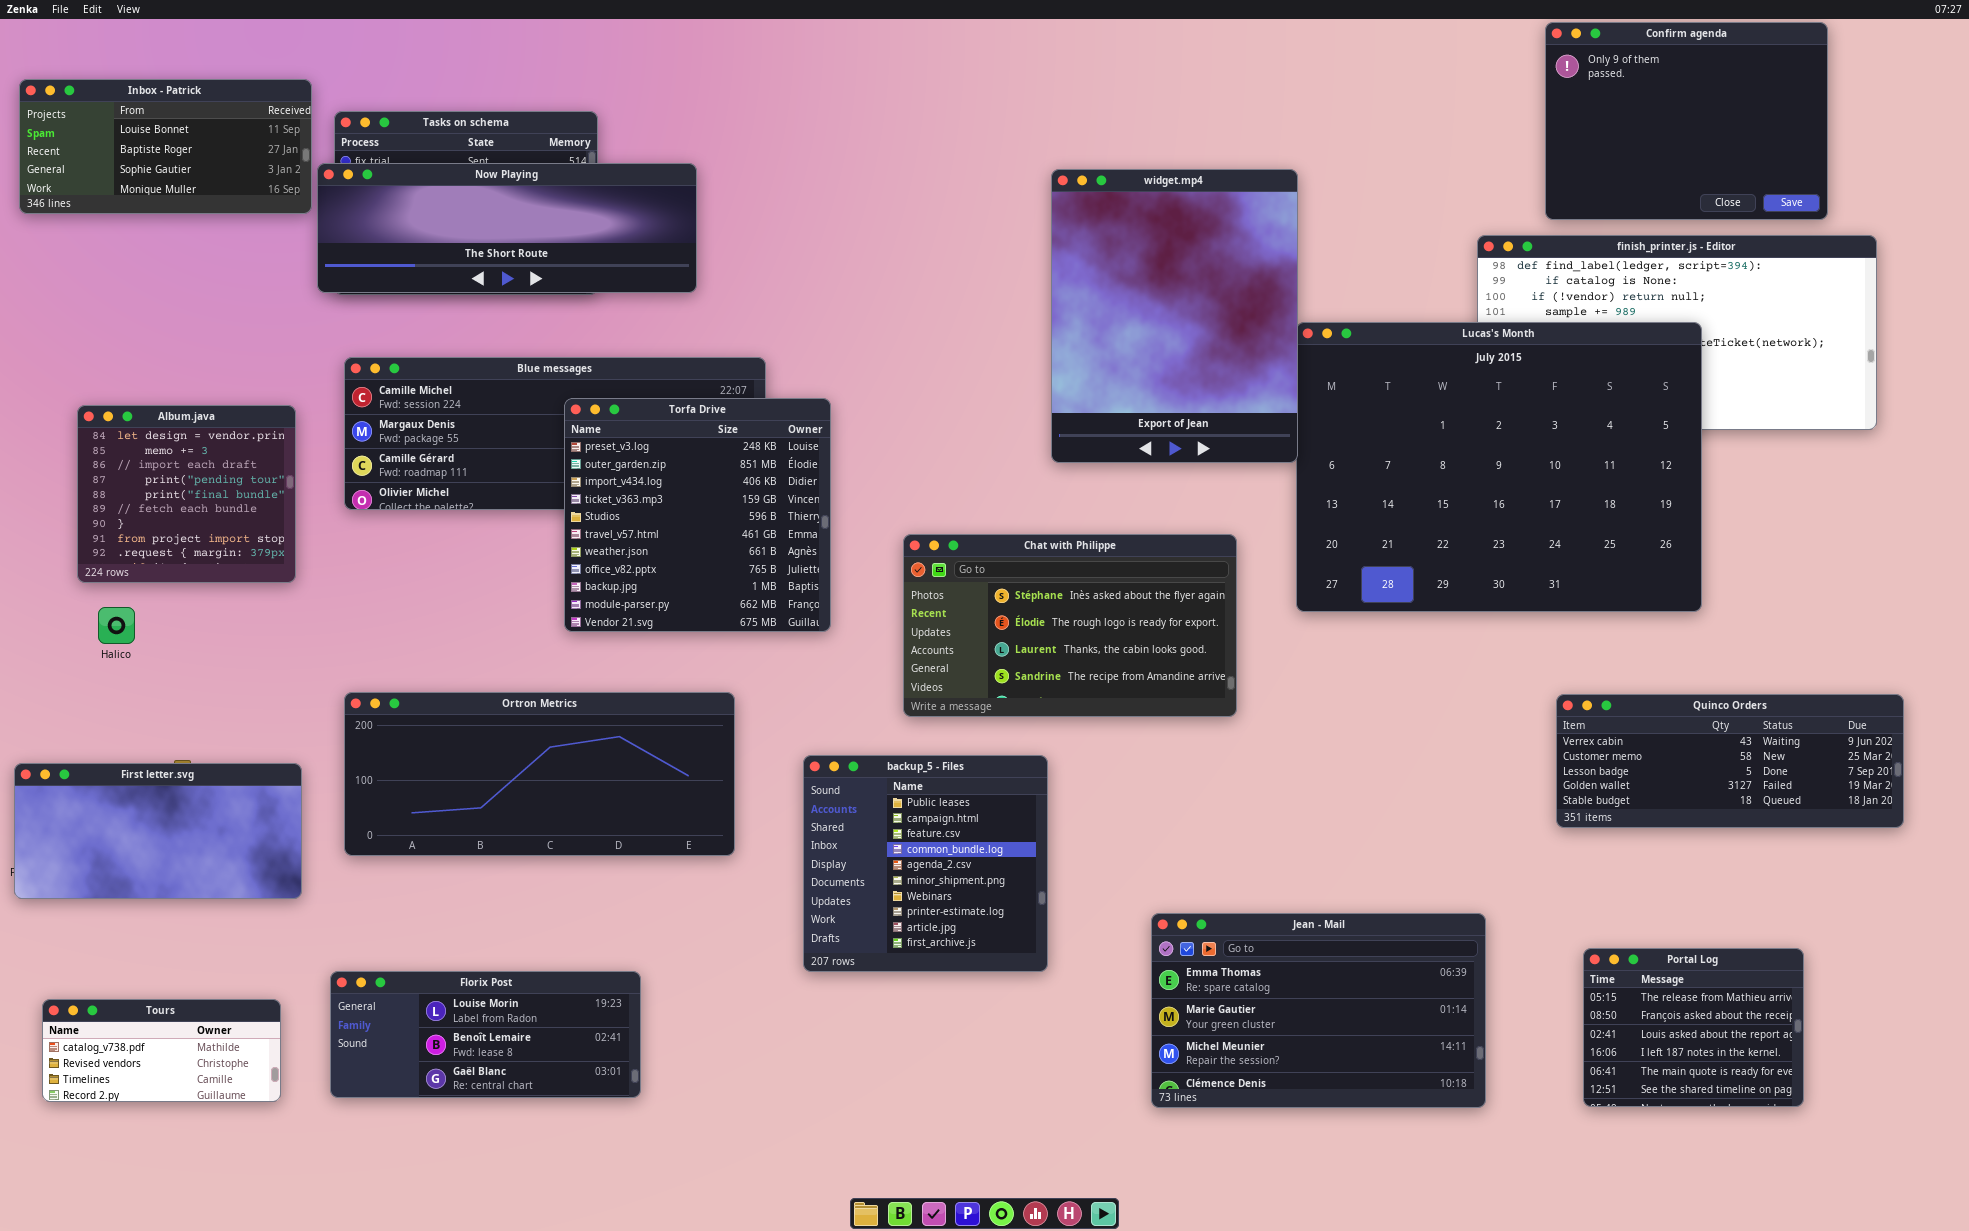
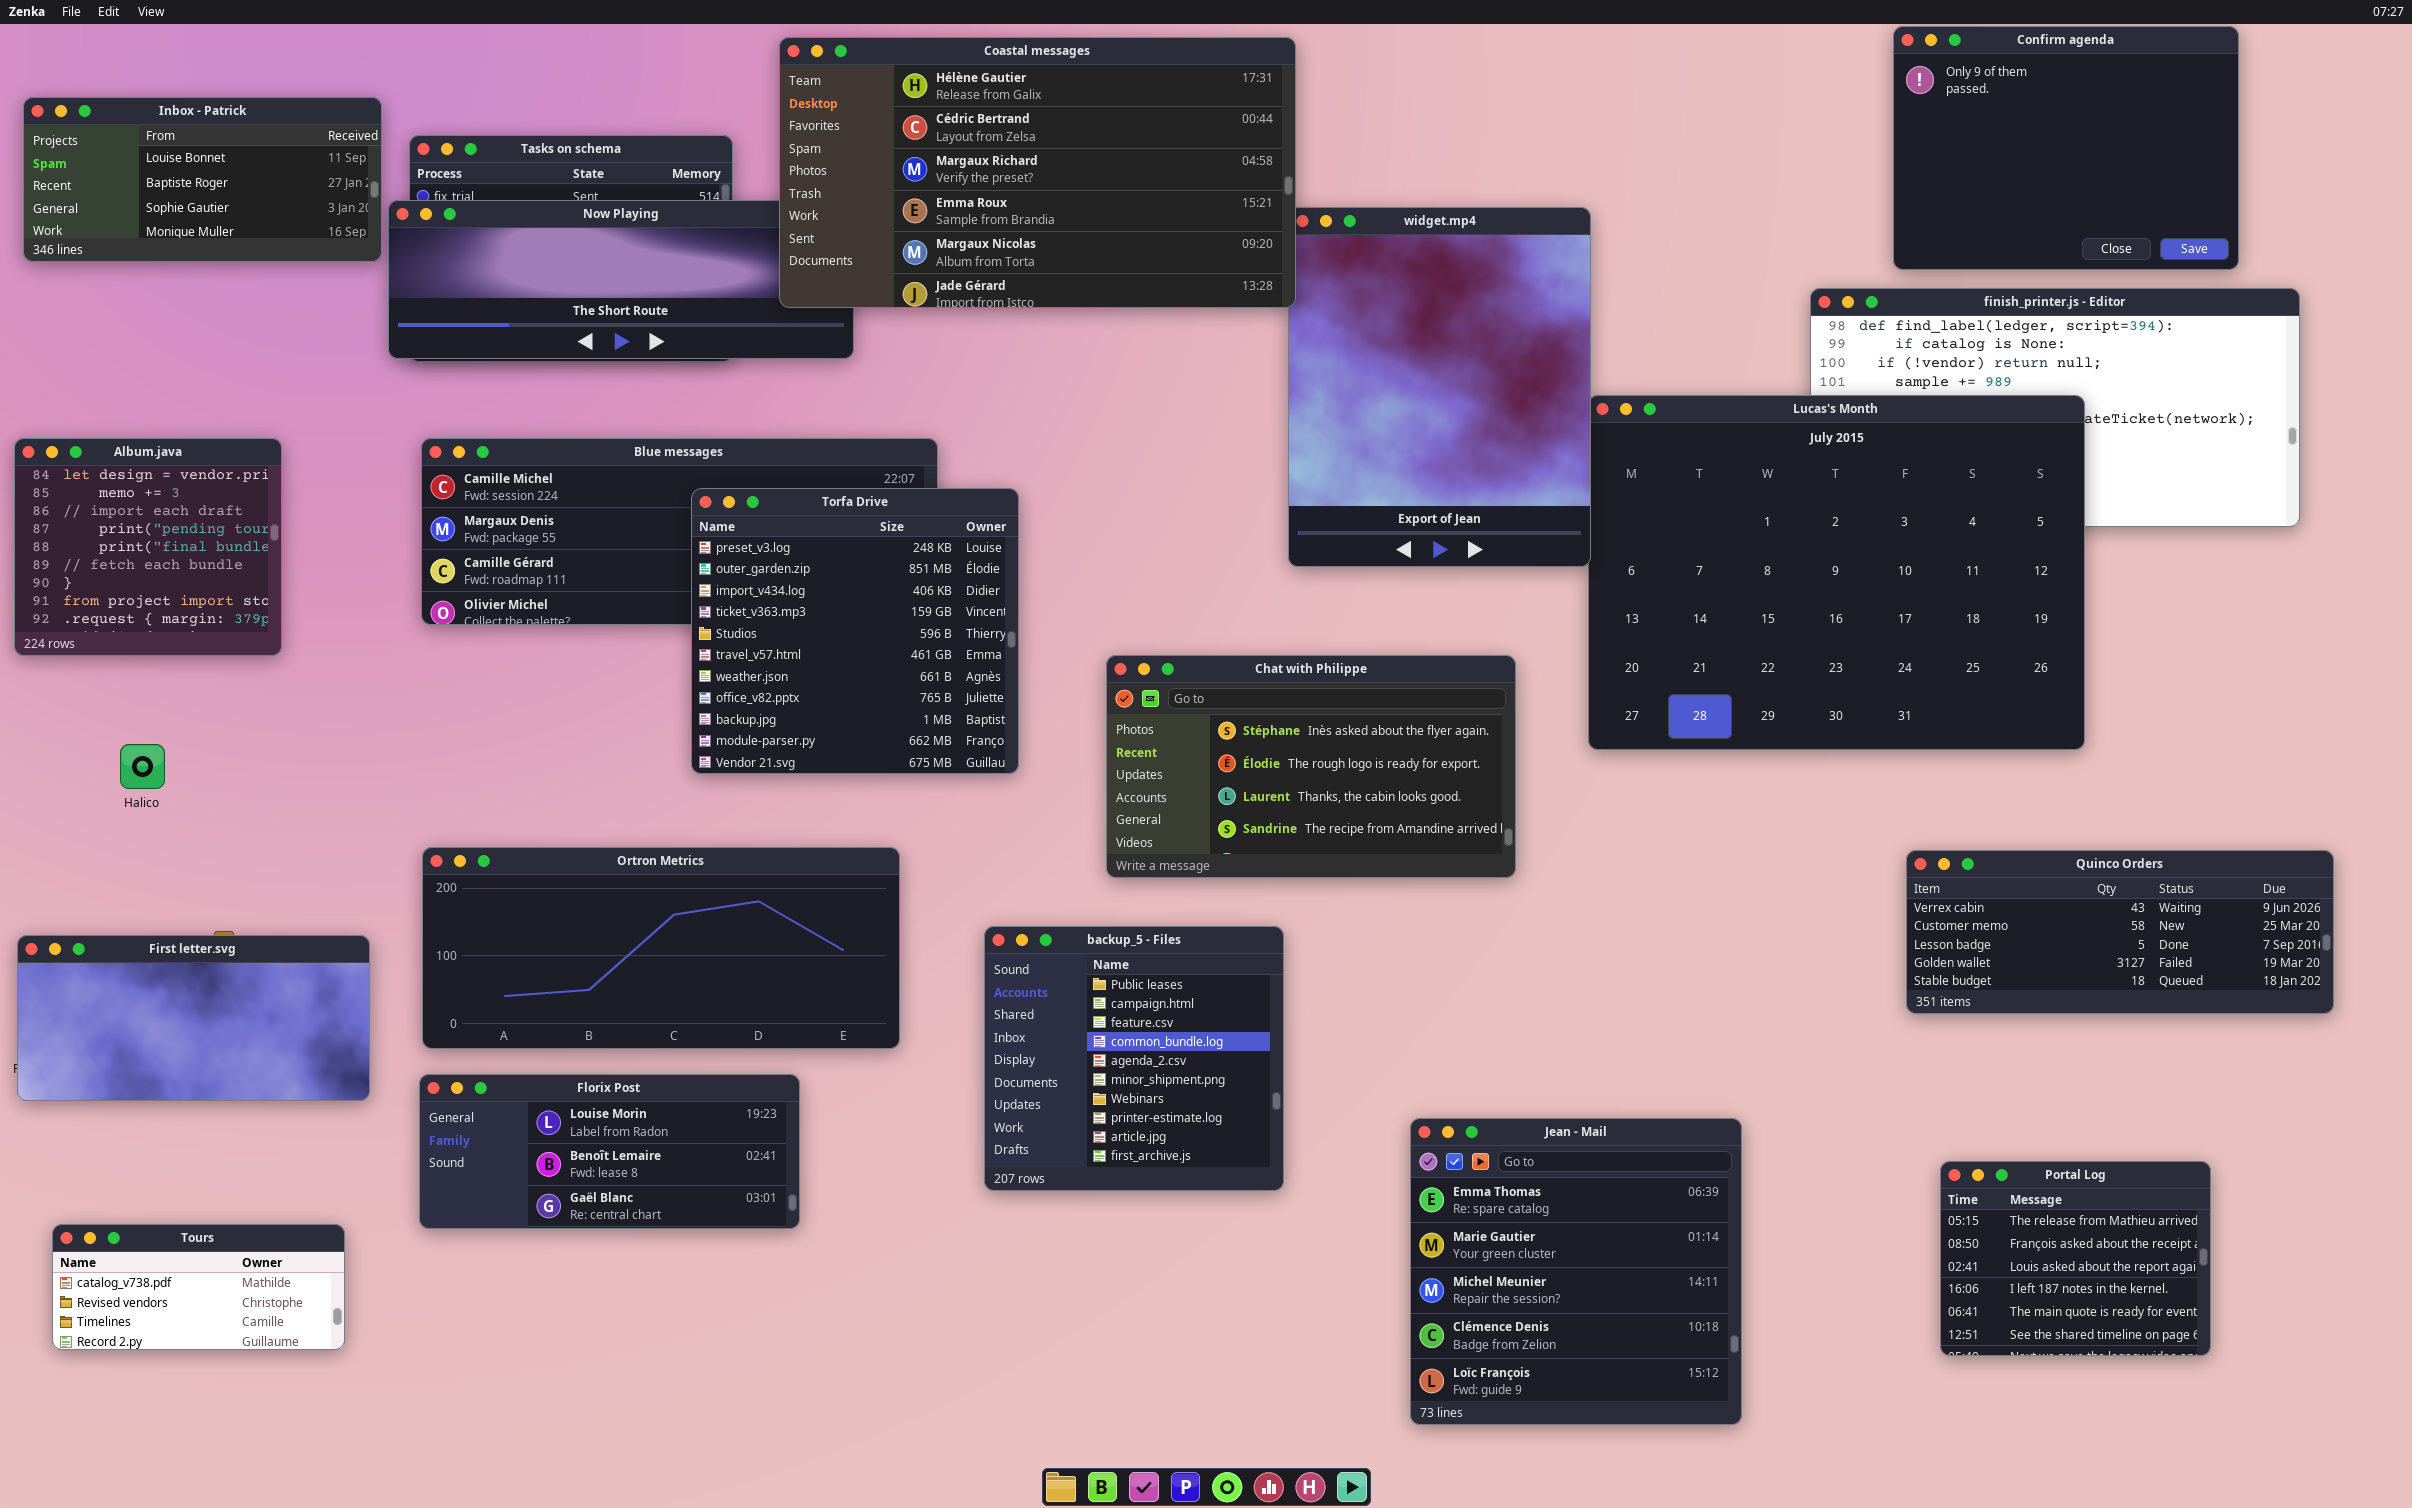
Coastal messages: none -> [779,37,1296,308], opened
Album.java: [77,405,296,583] -> [14,438,282,656], moved
Jean - Mail: [1151,913,1486,1108] -> [1410,1118,1742,1425], resized
Florix Post: [330,971,641,1098] -> [419,1074,800,1229], moved

